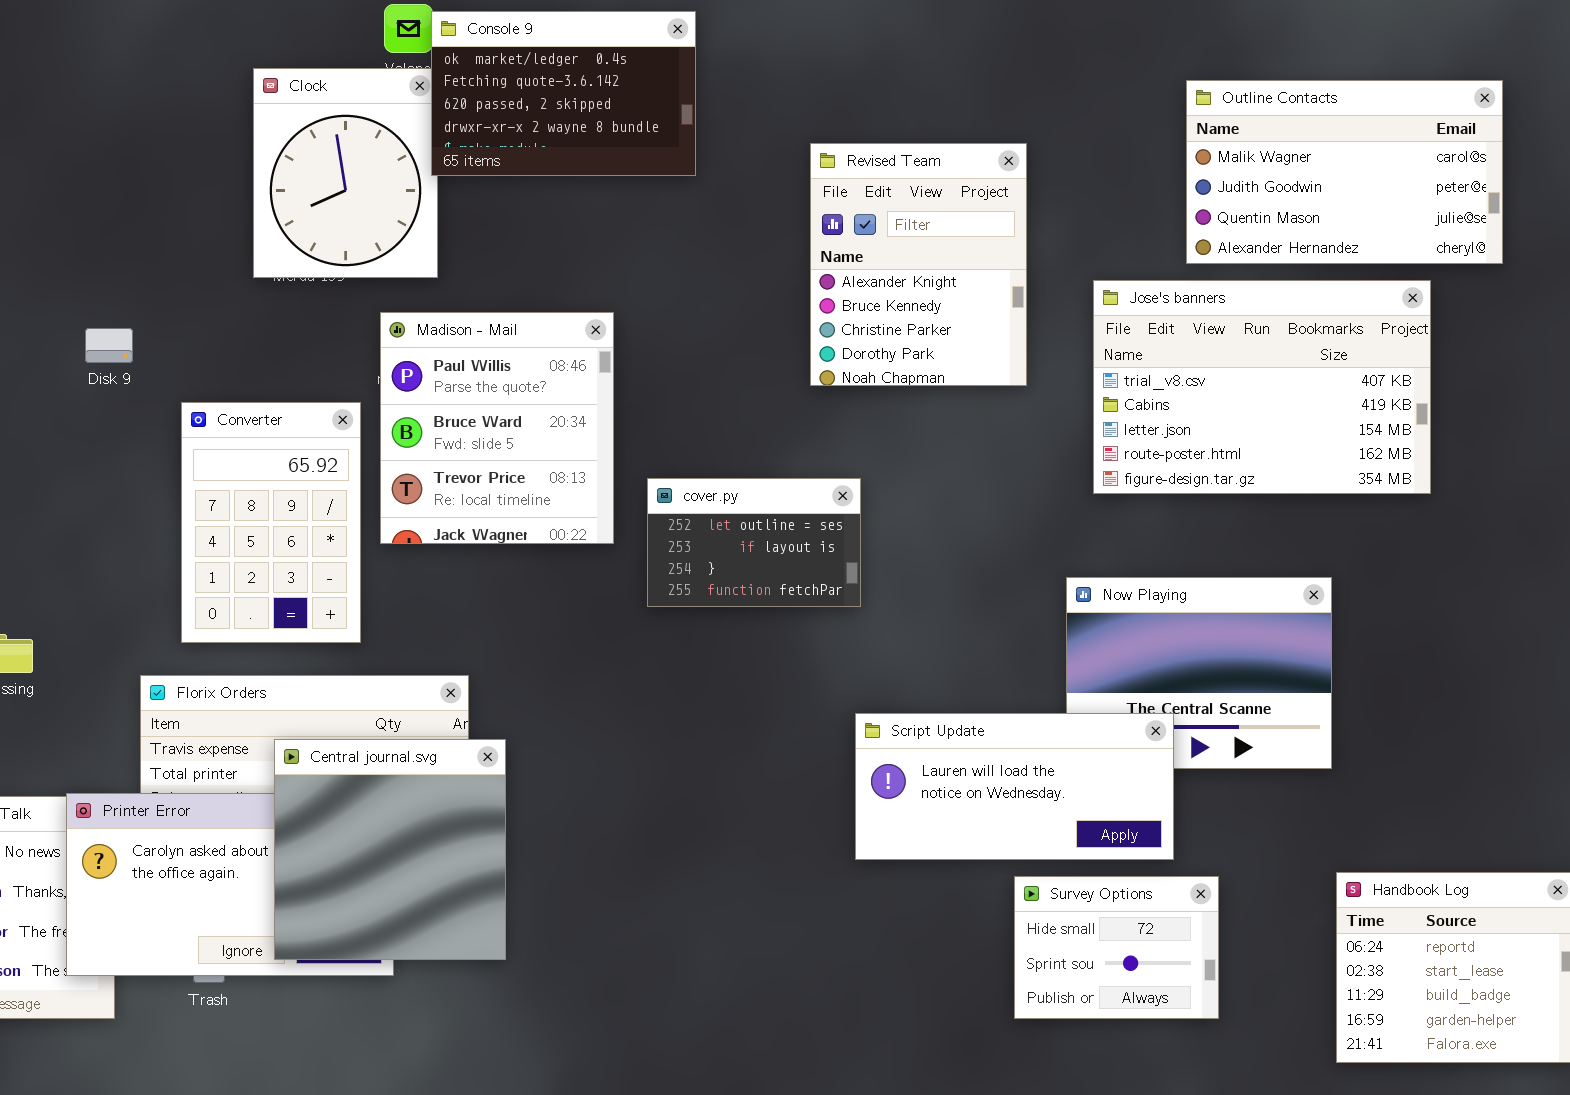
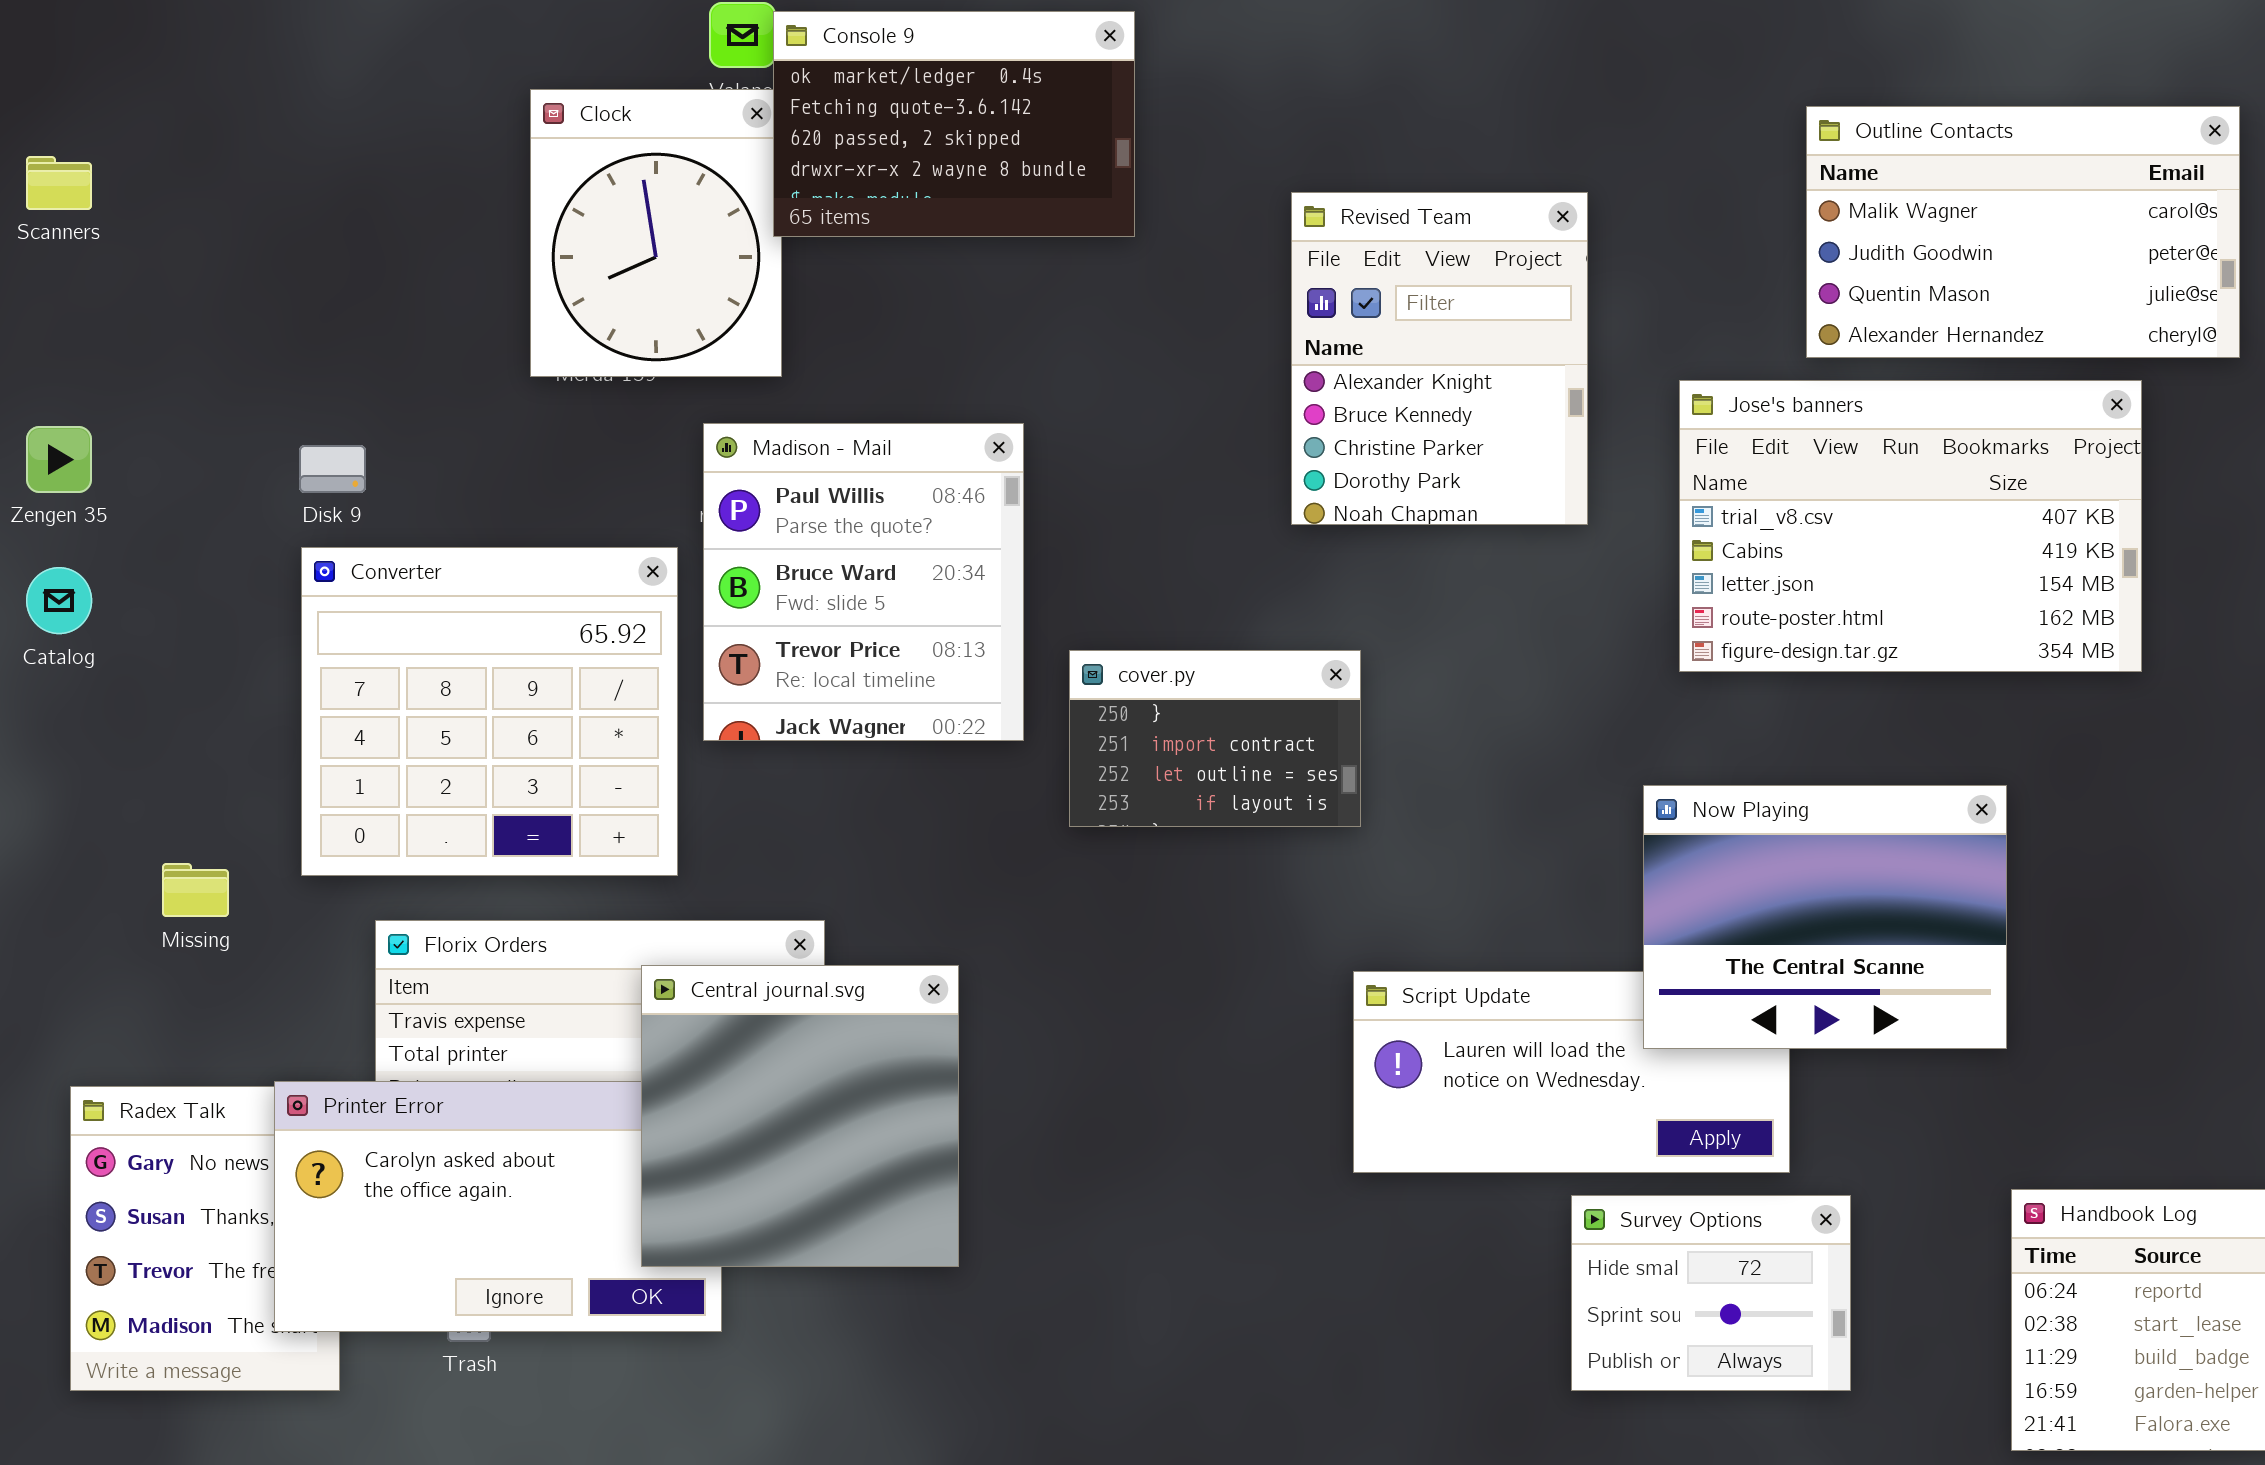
Converter: [181,402,361,643] -> [301,547,678,876], resized
cover.py: [647,478,861,607] -> [1069,650,1361,827], scrolled up 2 rows
Now Playing: [1066,577,1332,769] -> [1643,785,2007,1049], raised
Central journal.svg: [274,739,506,960] -> [641,965,959,1267], moved

